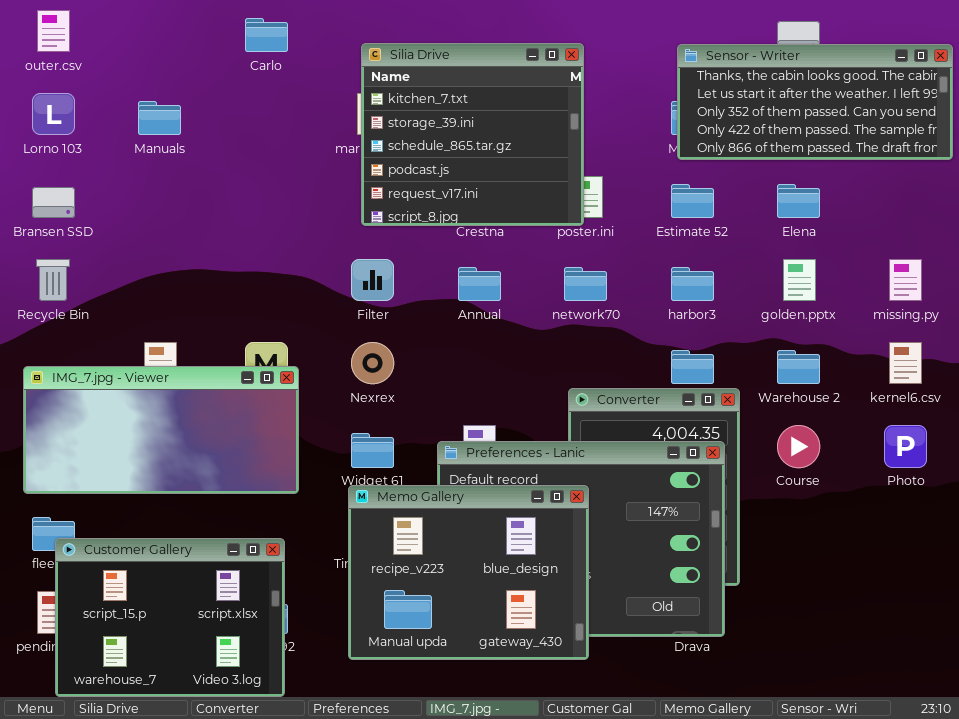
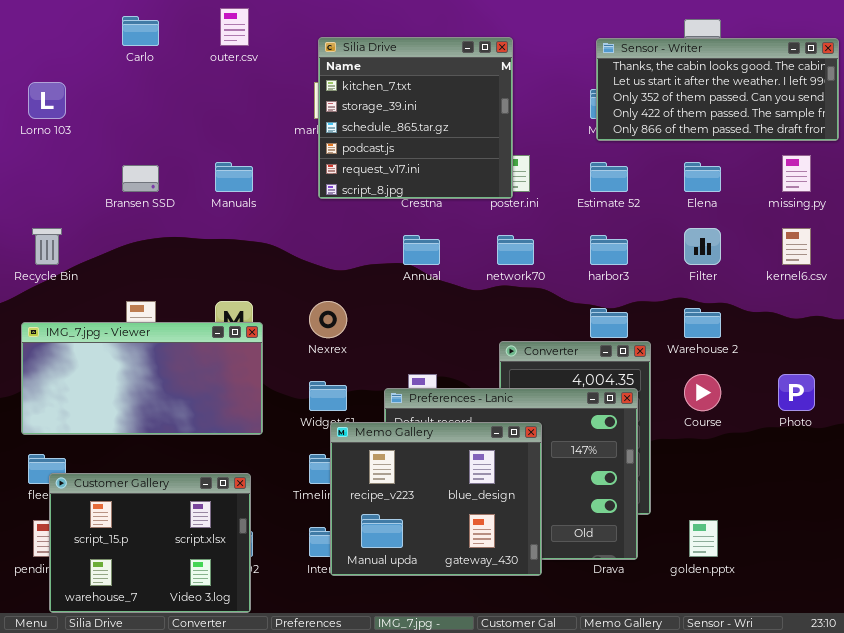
outer.csv: [37,10,70,52] -> [220,8,249,46], moved
Carlo: [245,18,288,52] -> [122,16,159,46], moved
Manuals: [138,101,181,135] -> [215,162,253,192], moved
Bransen SSD: [32,187,75,218] -> [122,165,159,192], moved
Filter: [351,259,394,301] -> [684,228,721,265], moved
golden.pptx: [783,259,816,301] -> [689,520,718,557], moved
missing.py: [889,259,922,301] -> [782,155,811,192], moved
kernel6.csv: [889,342,922,384] -> [782,228,811,265], moved
Memo Gallery: [348,485,589,660] -> [330,422,542,576], moved

